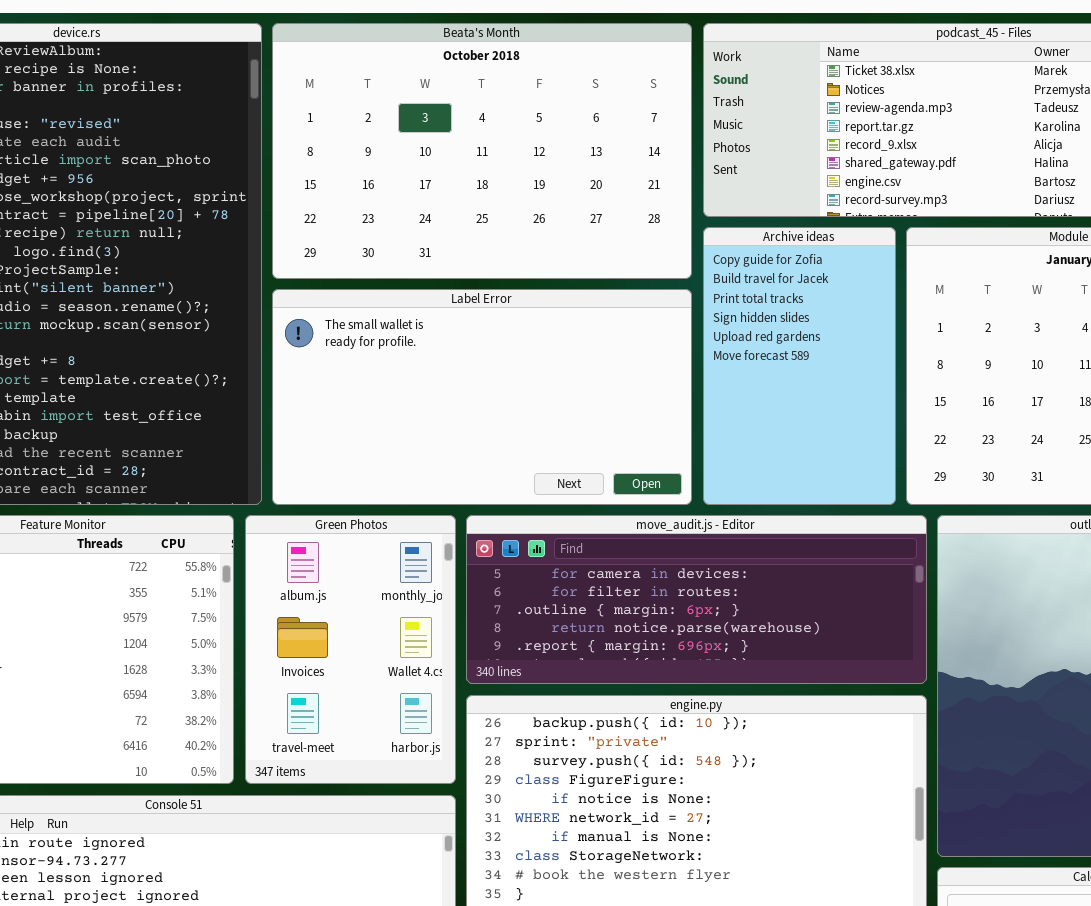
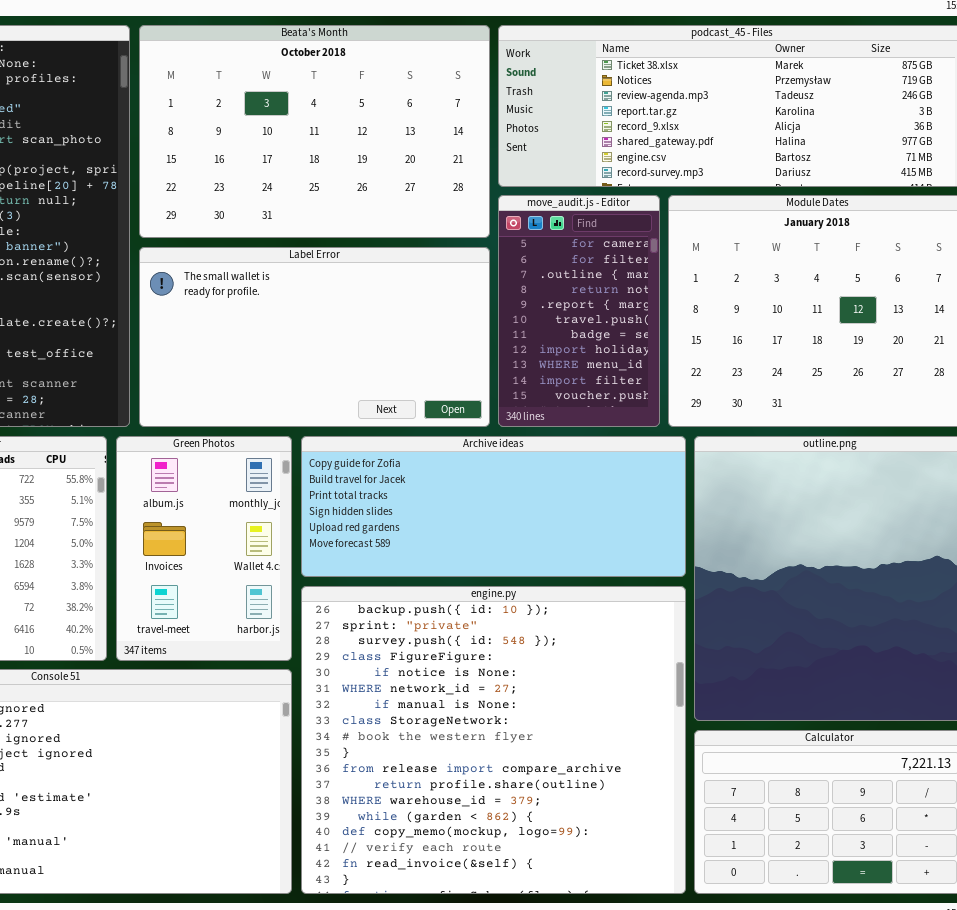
Archive ideas: [703,227,896,505] -> [301,436,686,577], moved, resized
move_audit.js - Editor: [466,515,927,684] -> [498,195,660,427], moved, resized

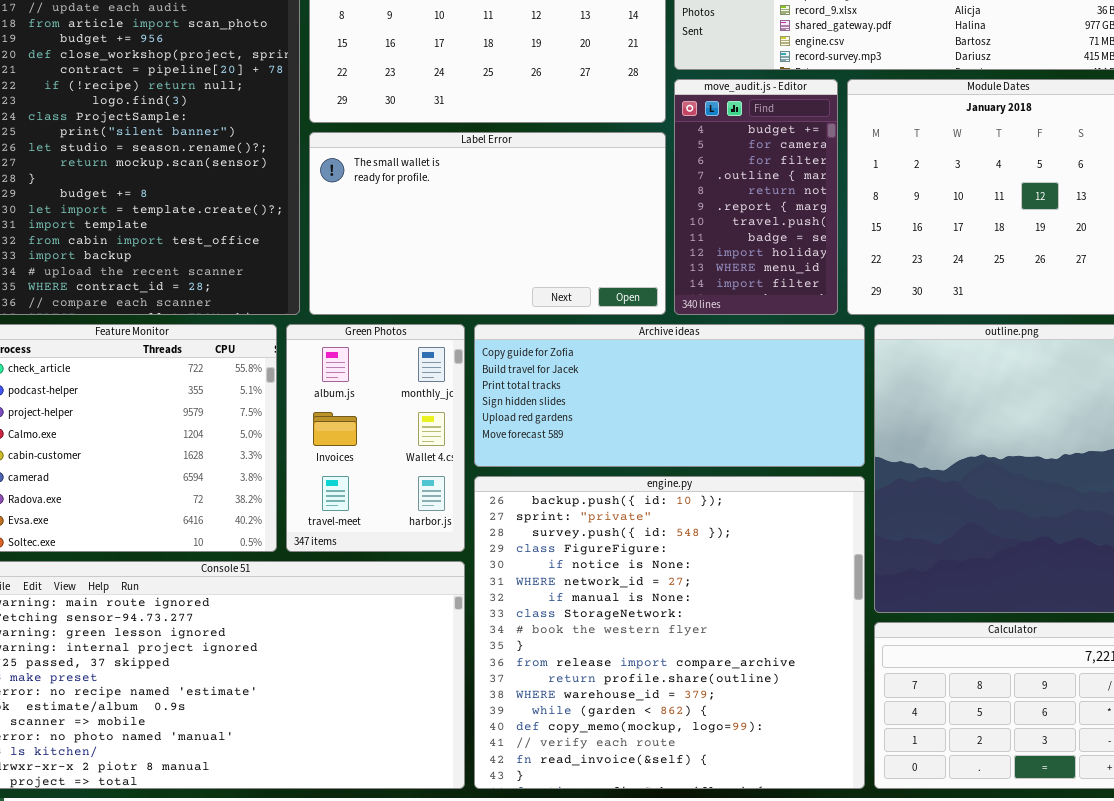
move_audit.js - Editor: [498,195,660,427] -> [674,79,838,315], scrolled up 1 row

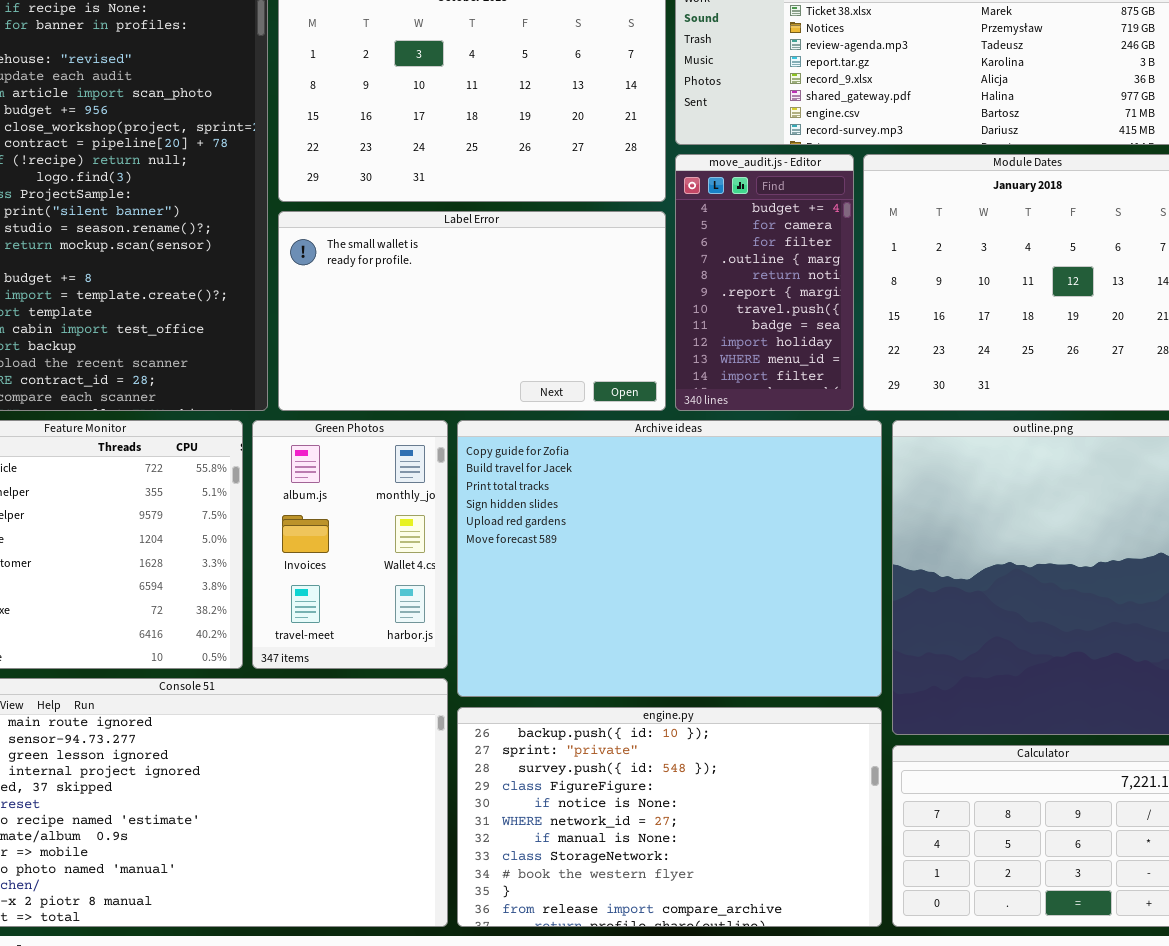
Archive ideas: [474,324,865,467] -> [457,420,882,697], resized
engine.py: [474,476,865,789] -> [457,707,882,927], resized

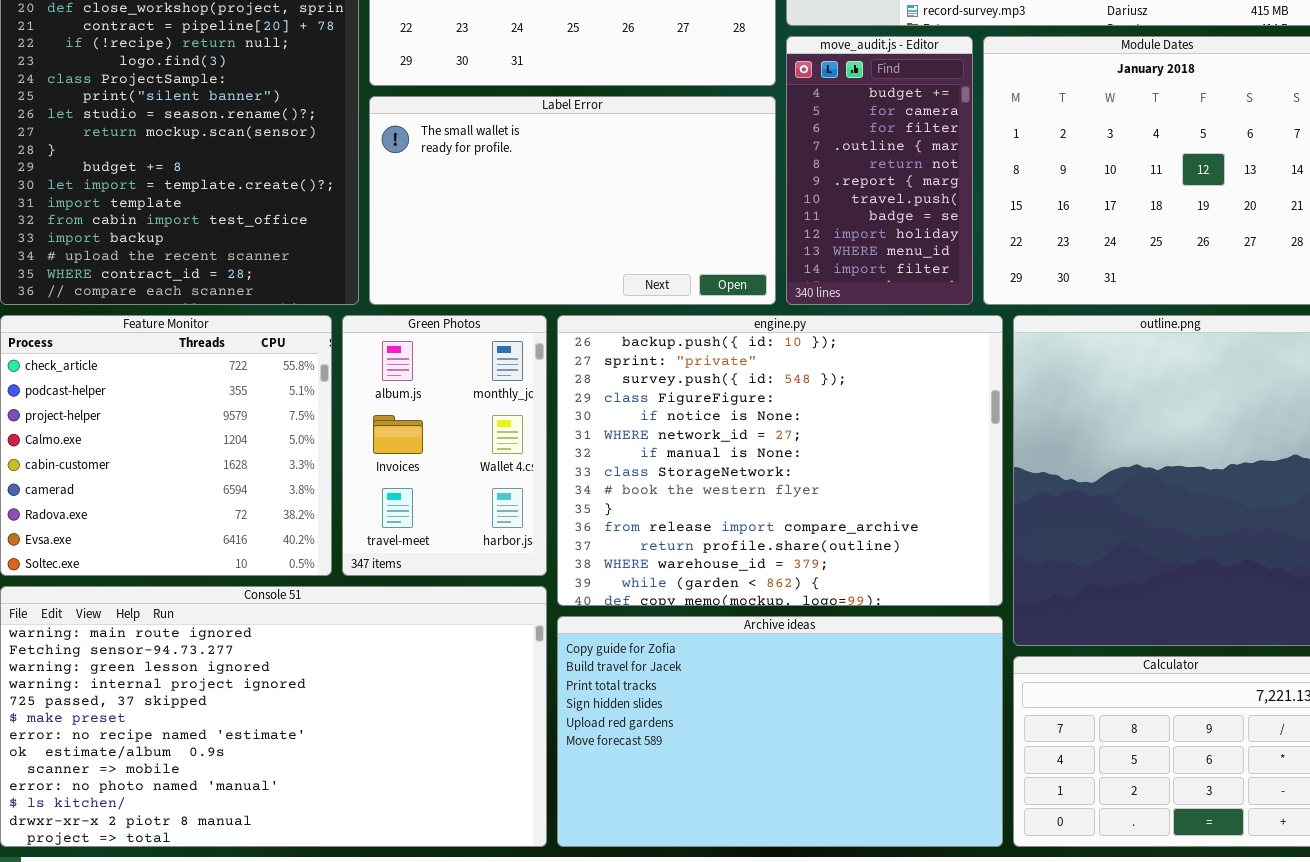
Archive ideas: [457,420,882,697] -> [557,616,1003,847], moved, resized
engine.py: [457,707,882,927] -> [557,315,1003,606], moved, resized

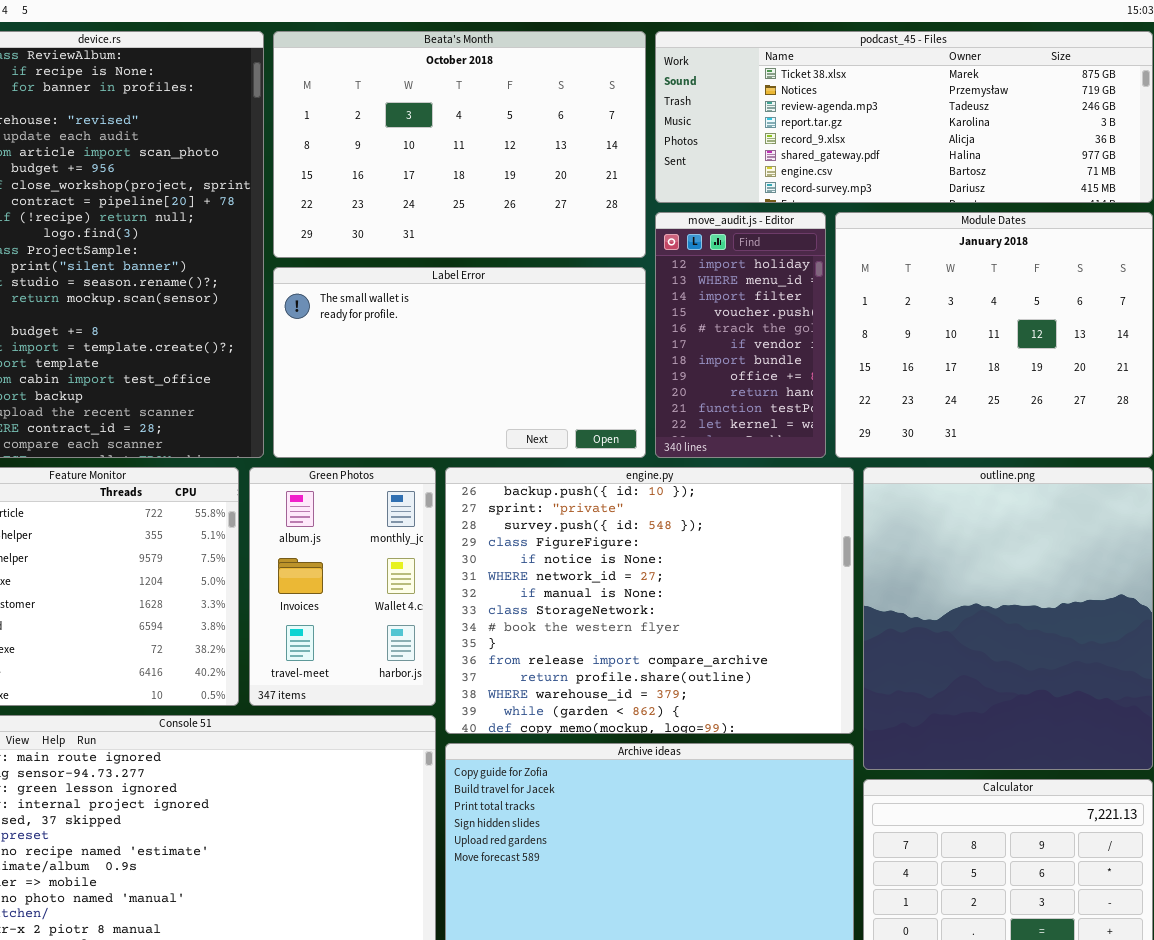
move_audit.js - Editor: [786,36,973,305] -> [655,212,826,458], scrolled down 8 rows

